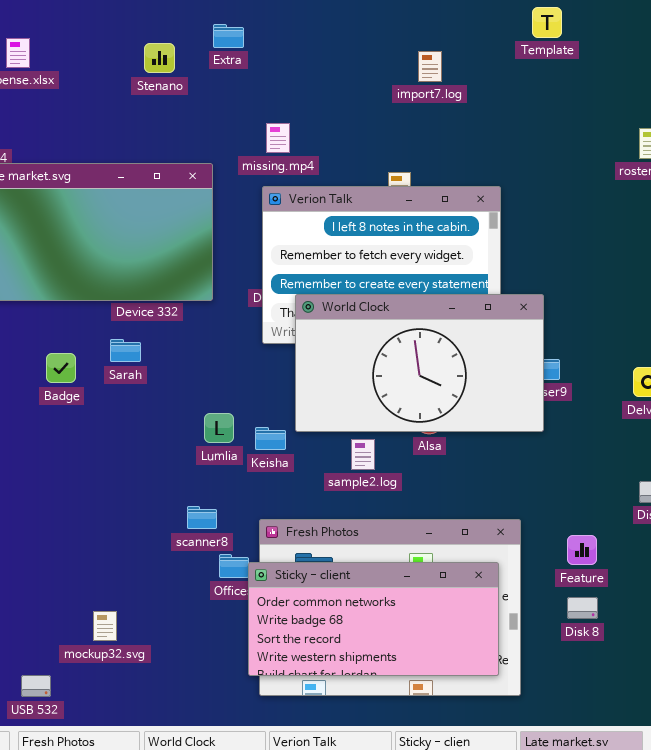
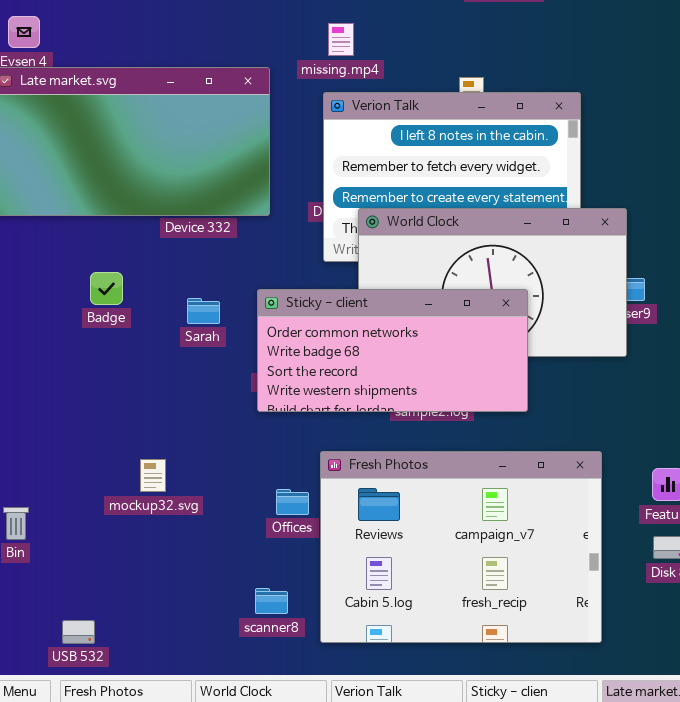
Sarah: [110,339,141,362] -> [187,298,220,324], moved
scanner8: [187,506,217,529] -> [255,588,288,614], moved
Sticky - client: [248,562,499,676] -> [257,289,528,412], moved
mockup32.svg: [93,611,117,641] -> [140,459,166,492], moved

